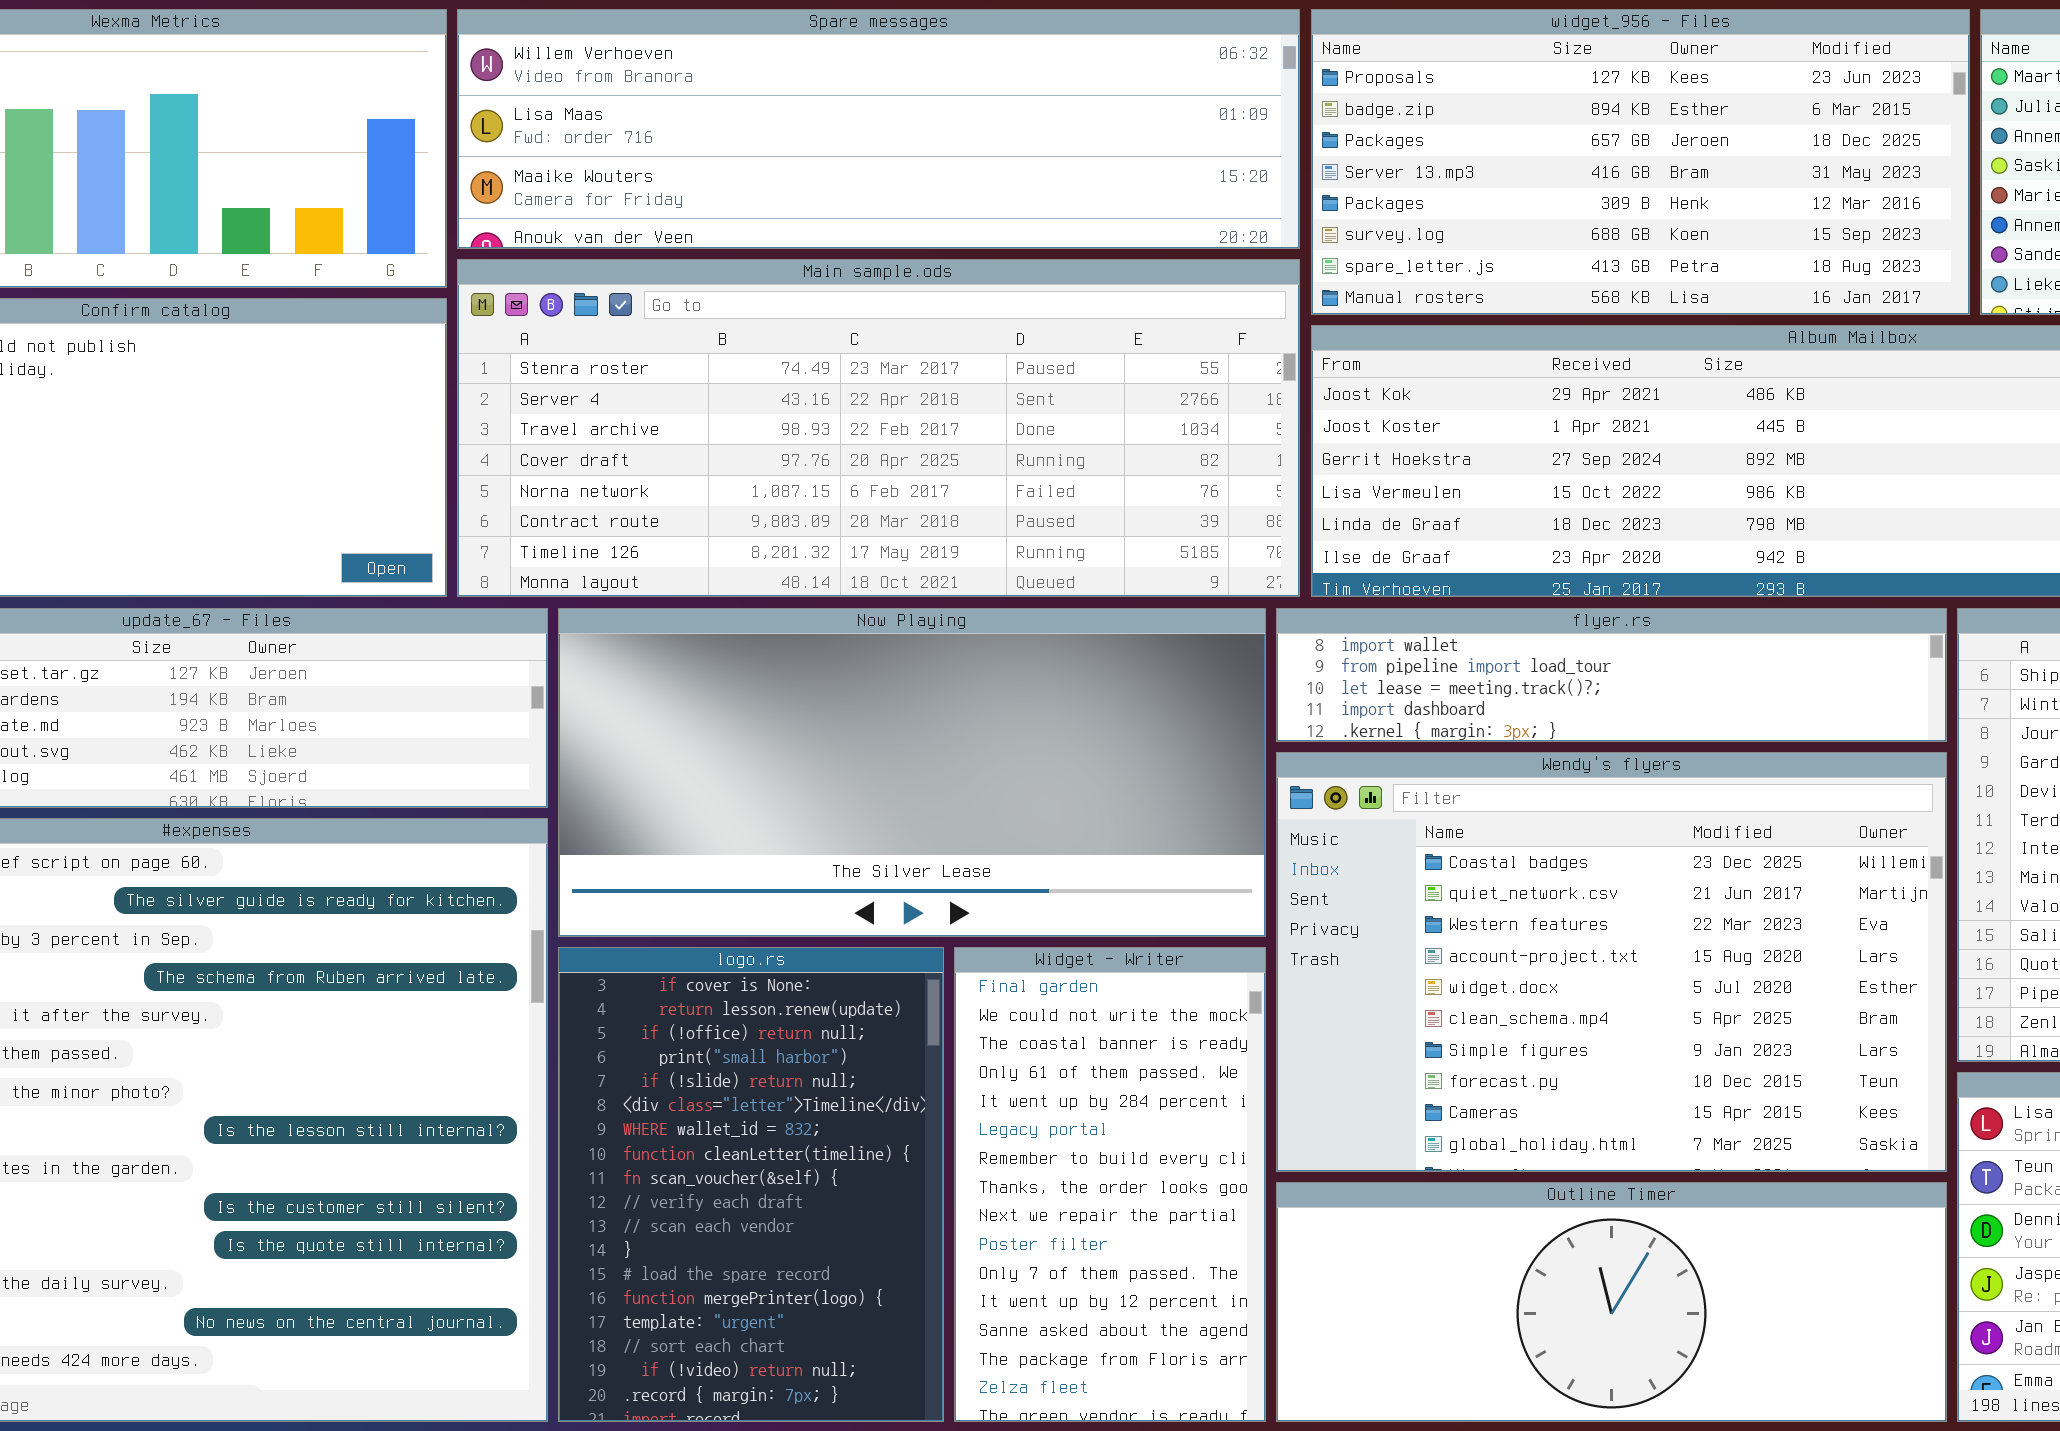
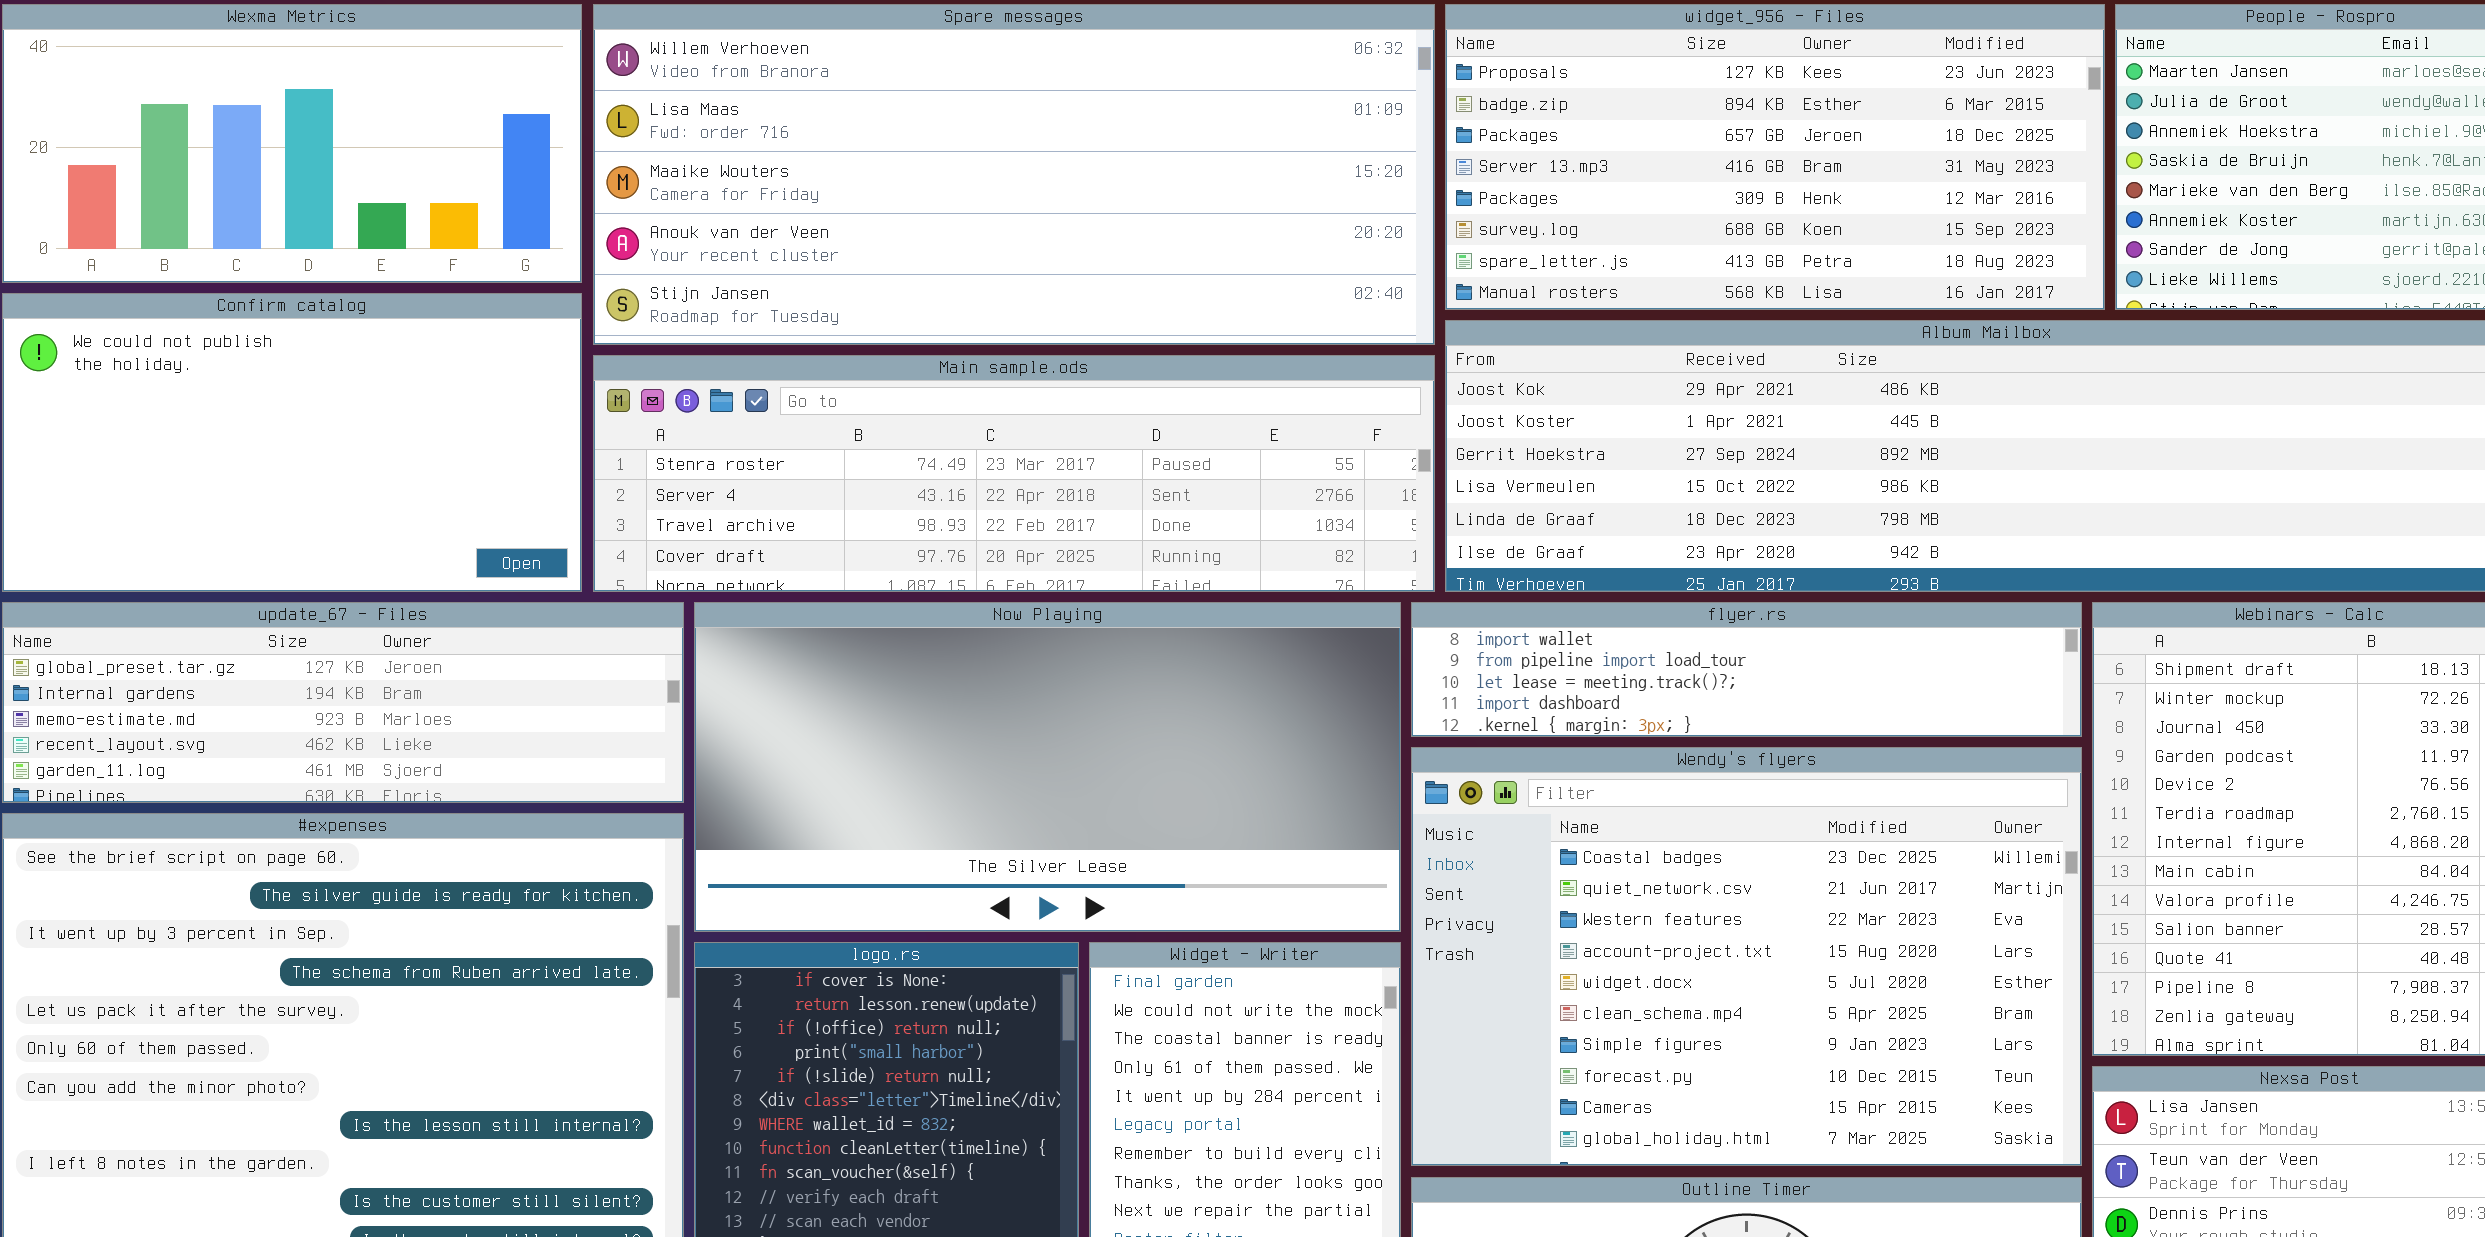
Spare messages: [457,9,1300,249] -> [593,4,1435,345], resized
Main sample.ods: [457,259,1300,597] -> [593,355,1435,592], resized

